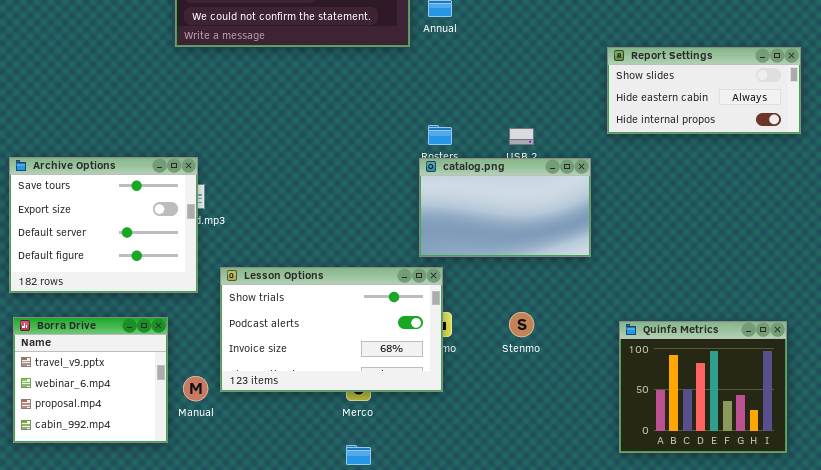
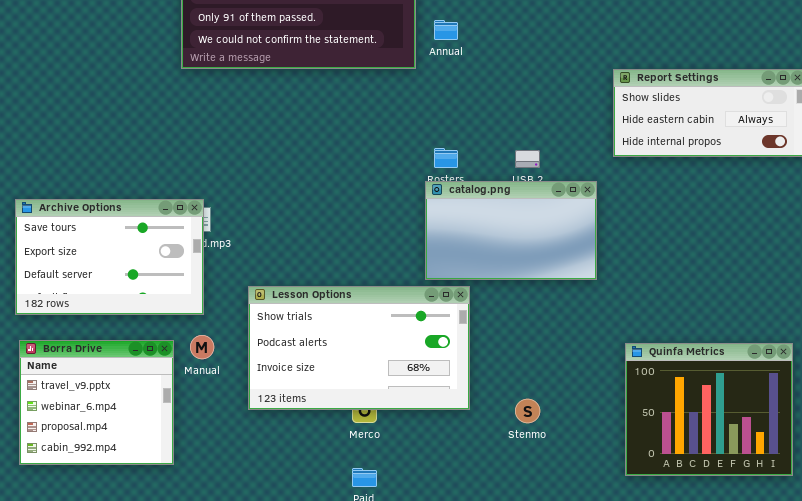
Archive Options: [9,157,198,293] -> [15,199,204,315], resized
Lesson Options: [220,267,443,392] -> [248,286,470,410], moved
Stenmo: [509,312,534,337] -> [515,399,540,423], moved
Manual: [183,376,208,401] -> [190,335,214,359], moved

